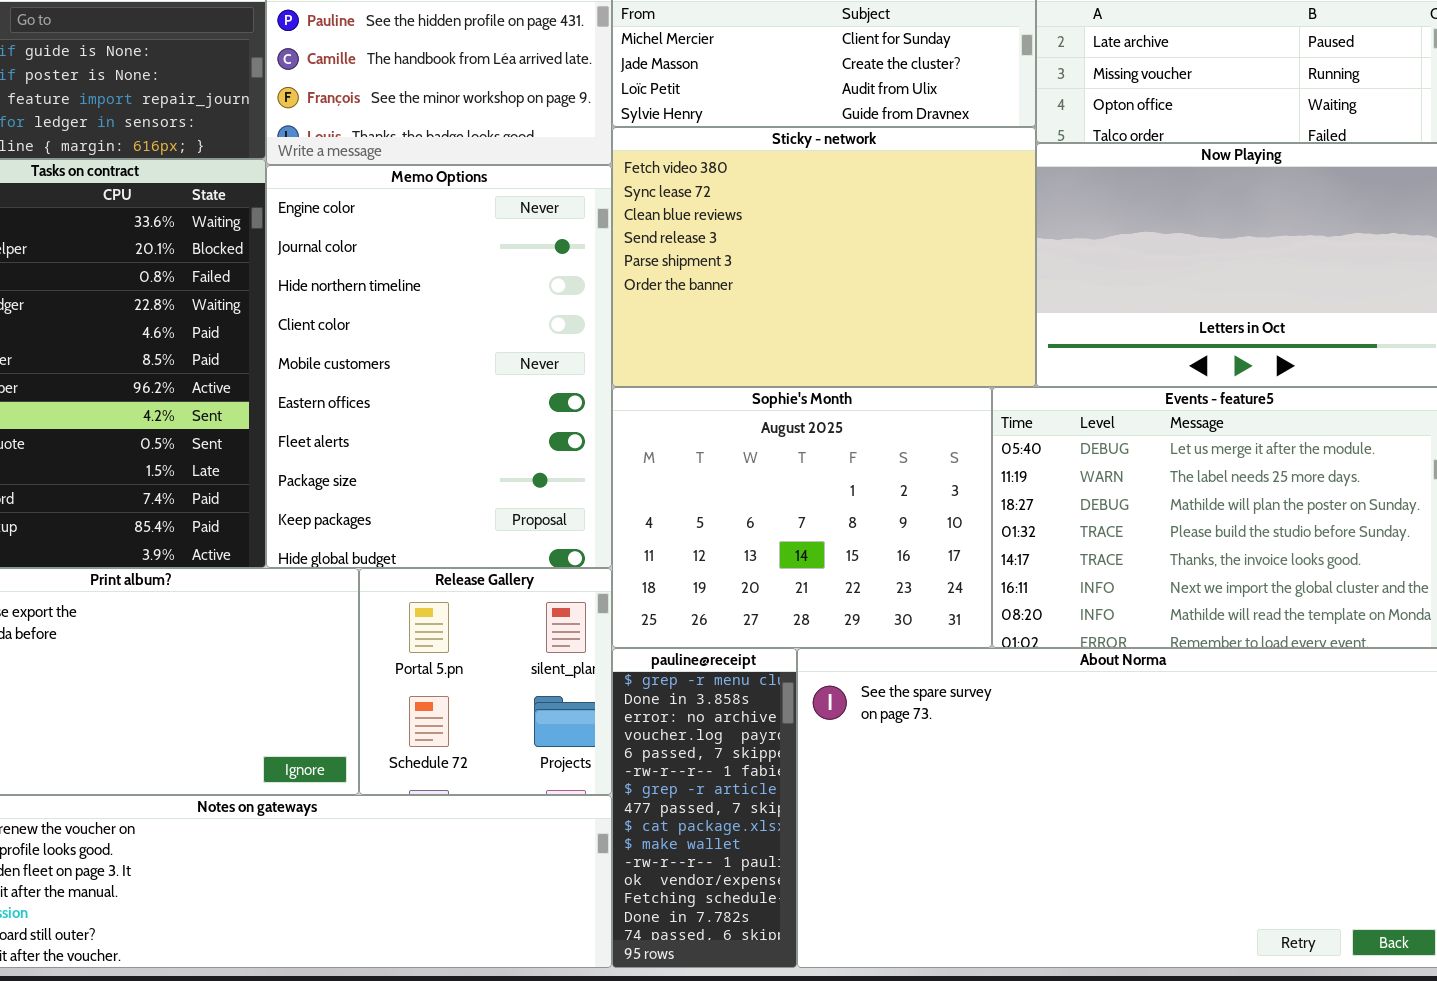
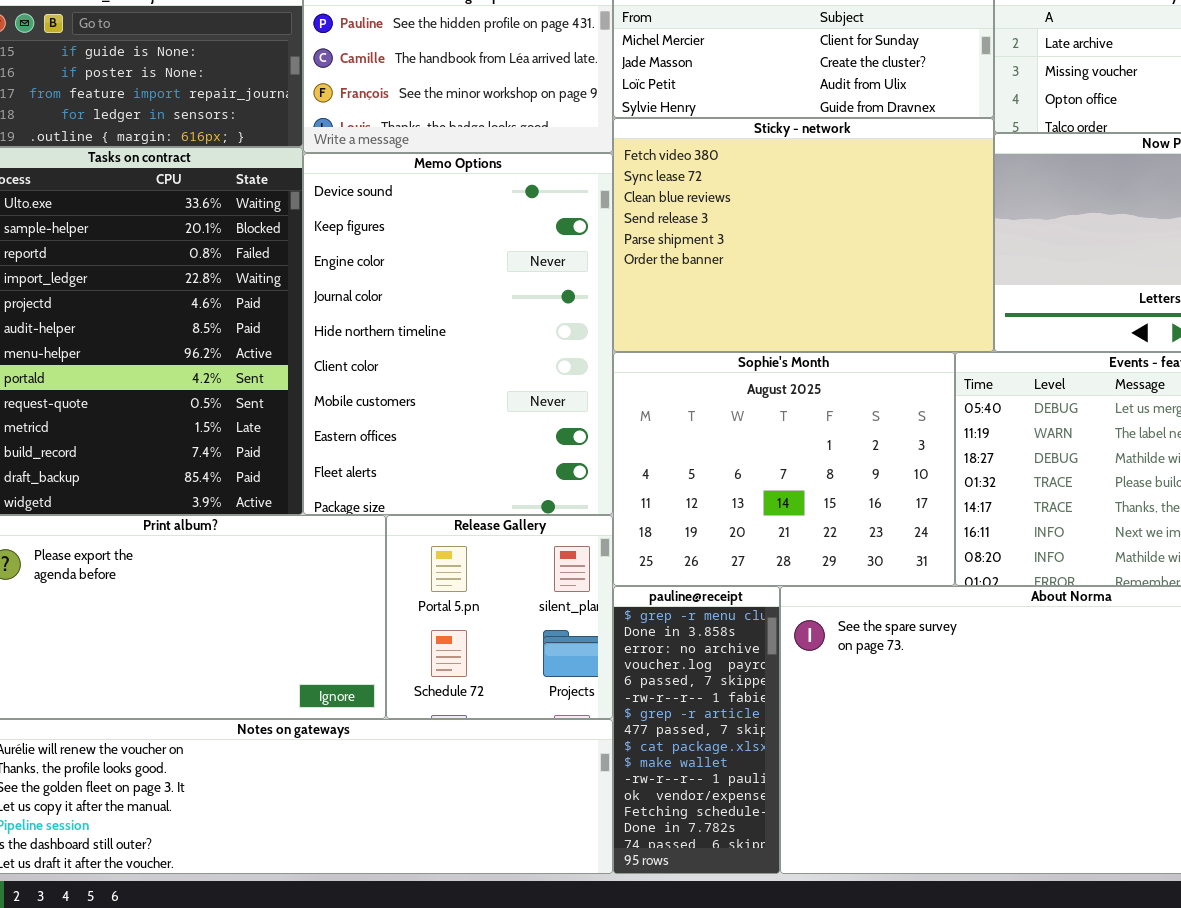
Memo Options: [266,165,612,568] -> [303,153,613,515], scrolled up 2 rows

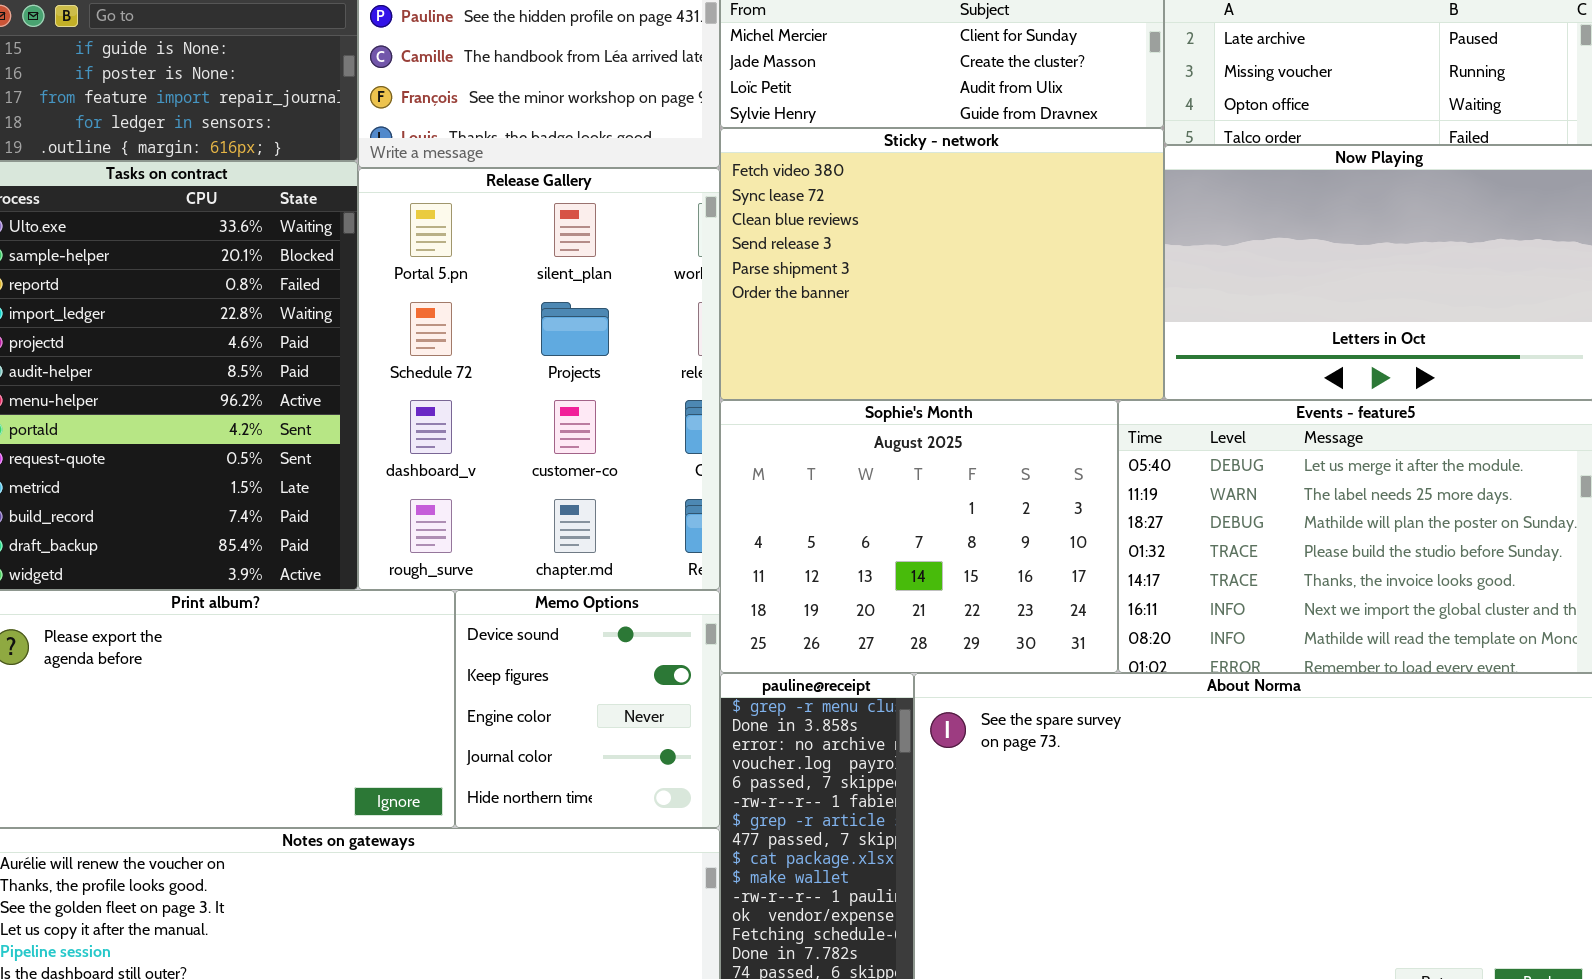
Memo Options: [303,153,613,515] -> [455,590,720,828], moved, resized
Release Gallery: [386,515,613,719] -> [358,168,720,590], moved, resized

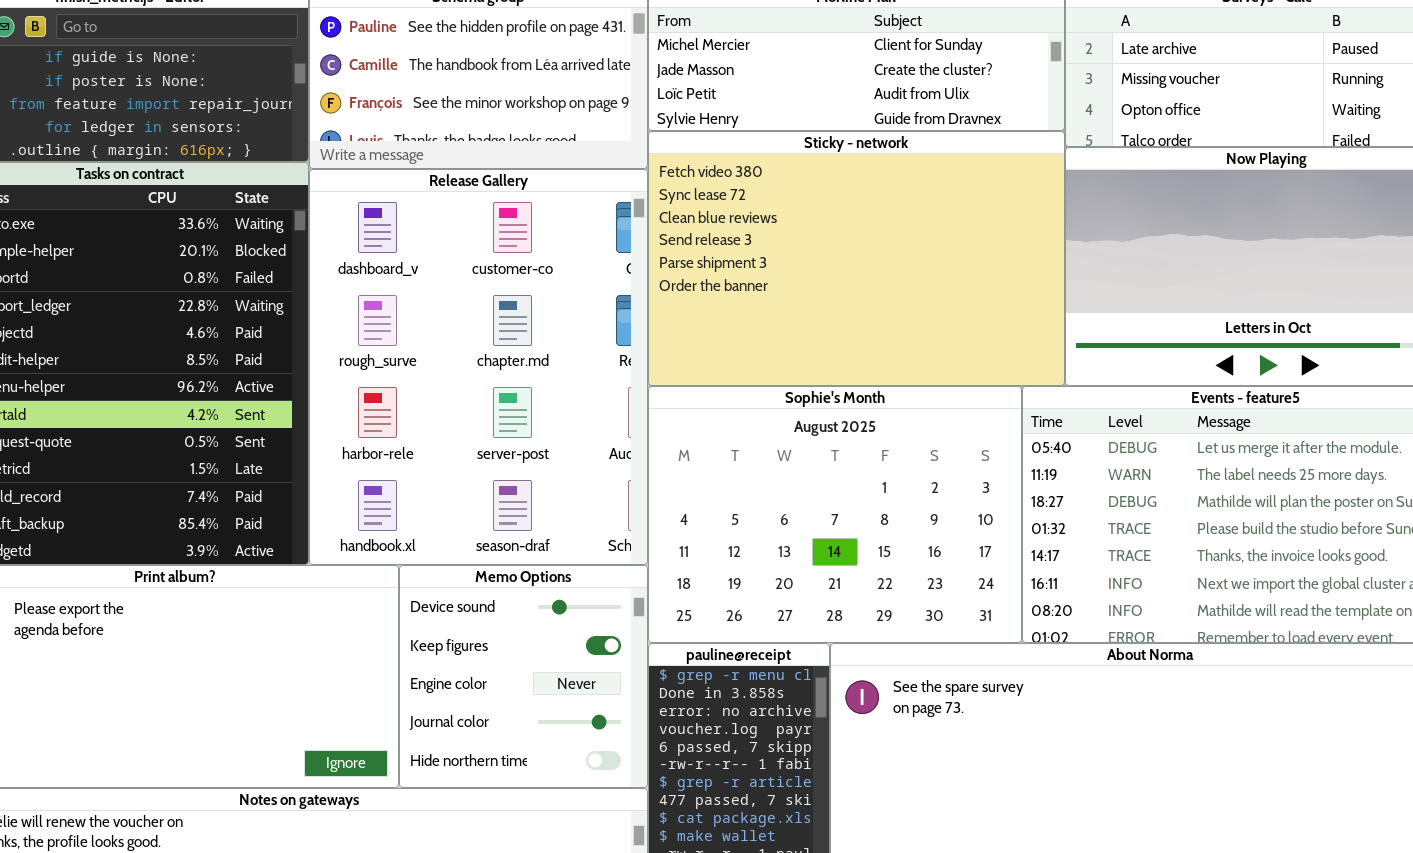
Release Gallery: [358,168,720,590] -> [309,169,648,565], scrolled down 2 rows

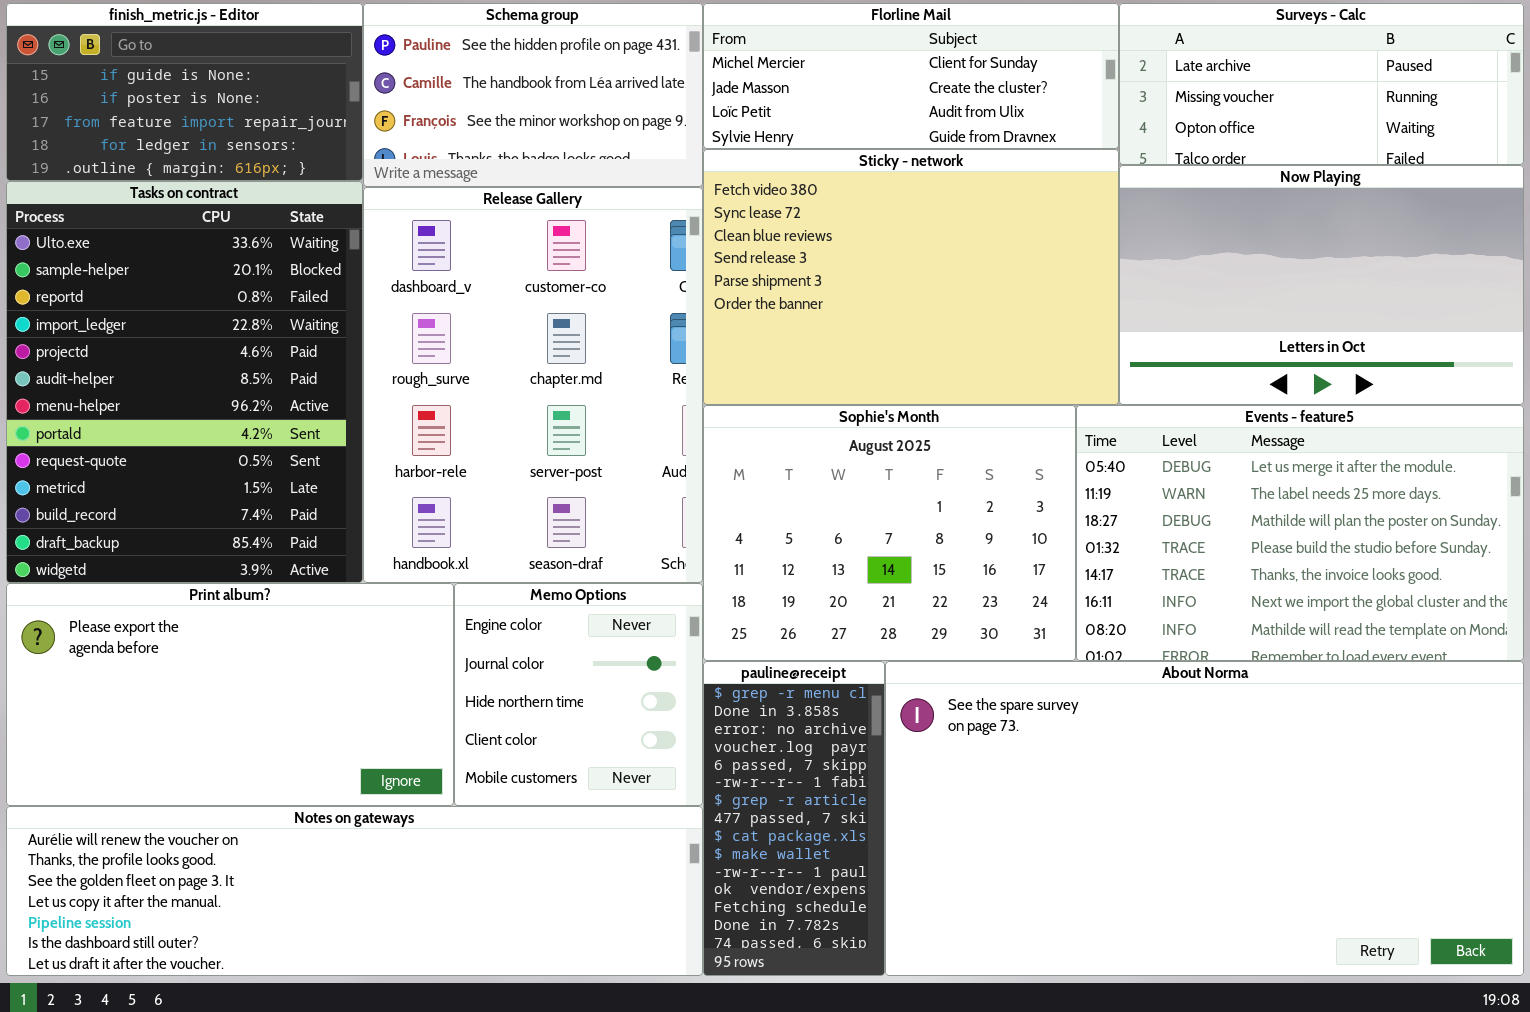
Memo Options: [399,565,648,788] -> [454,583,703,806], scrolled down 2 rows

